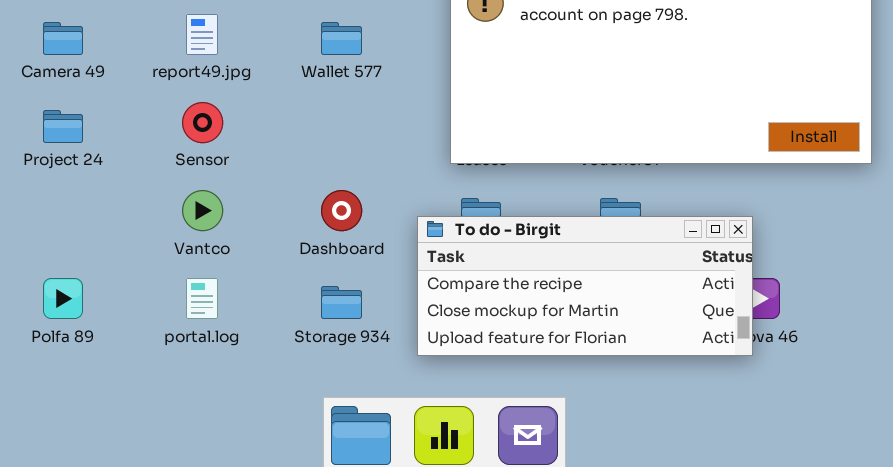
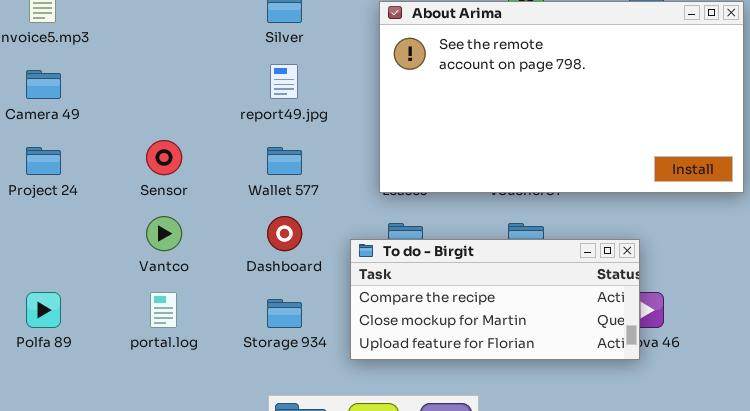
report49.jpg: [186,14,218,55] -> [270,64,298,99], moved
Wallet 577: [321,22,362,55] -> [267,147,302,175], moved

